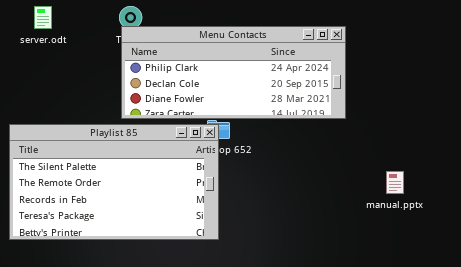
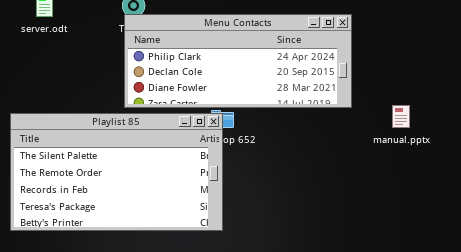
manual.pptx: [386,171,404,194] -> [392,105,410,128], moved

